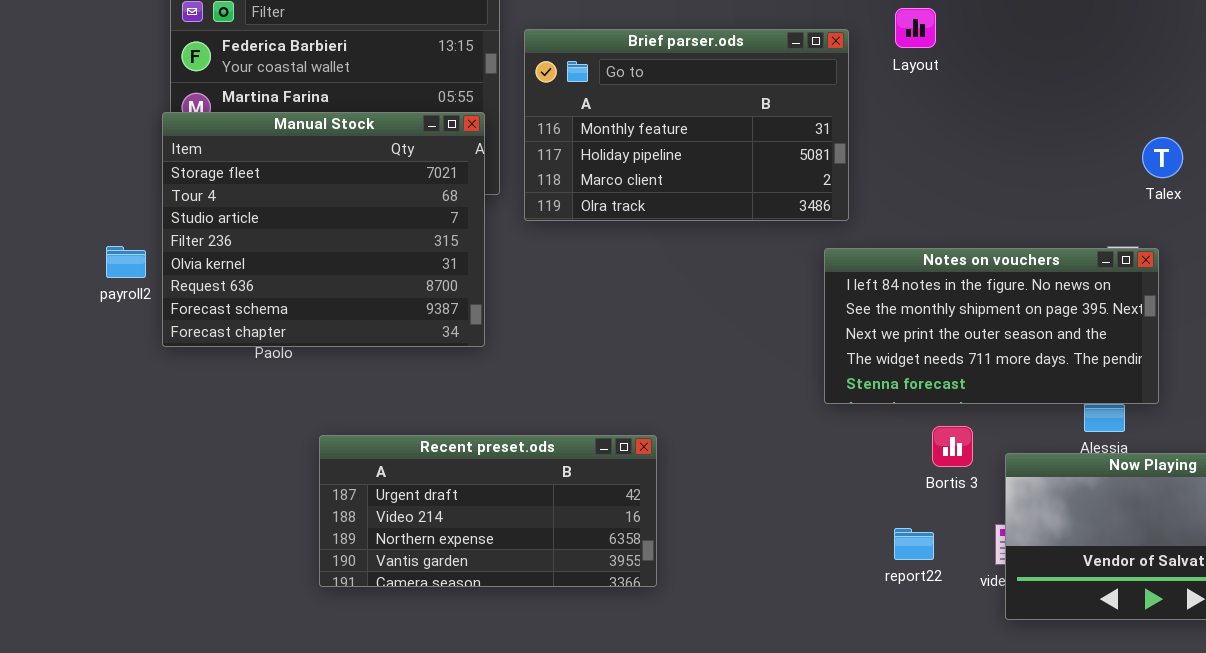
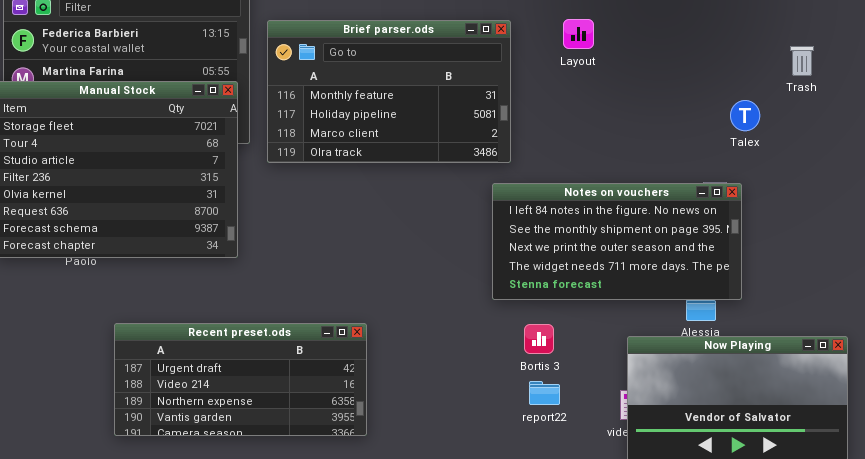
Layout: [895,8,936,48] -> [563,19,594,49], moved
Bortis 3: [932,426,973,467] -> [524,324,554,354], moved
report22: [894,528,934,560] -> [529,381,560,405], moved

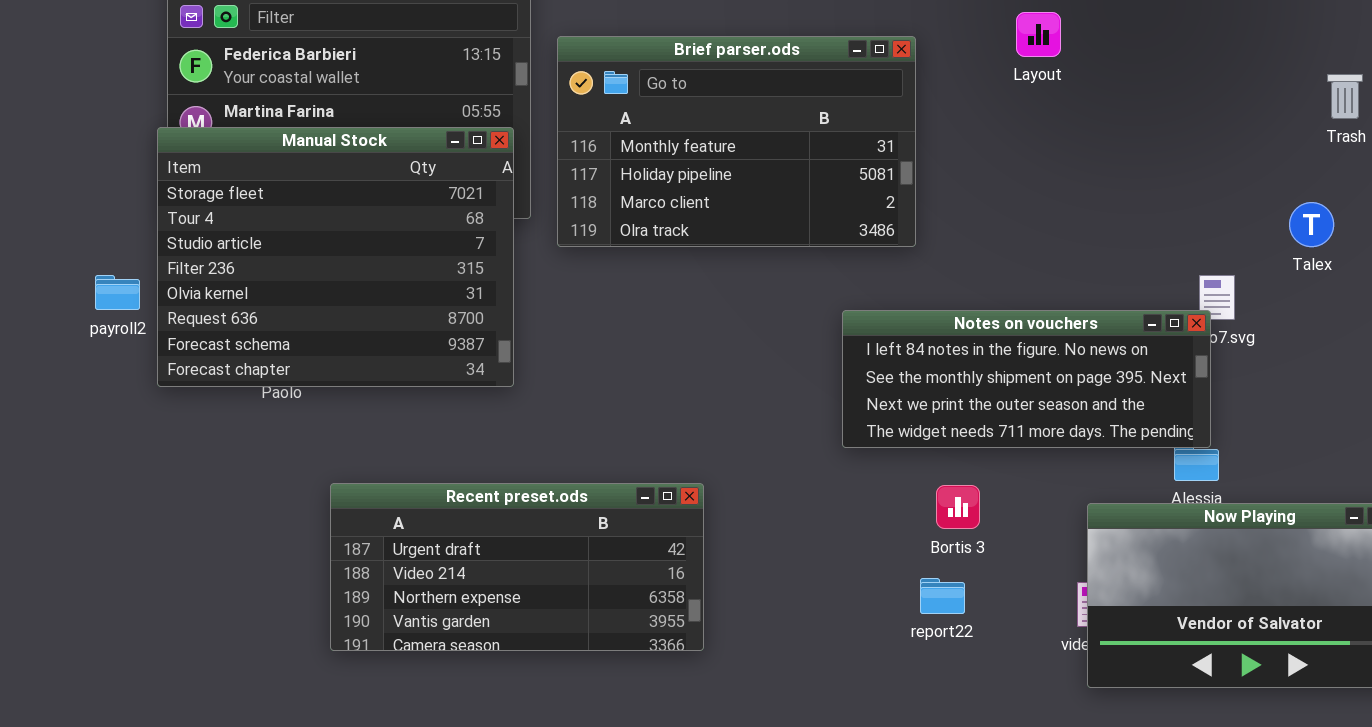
Layout: [563,19,594,49] -> [1016,12,1061,57], moved
Talex: [730,100,760,131] -> [1289,202,1334,247], moved
Notes on vouchers: [492,183,742,300] -> [842,310,1211,448], moved, resized
report22: [529,381,560,405] -> [920,578,965,614], moved

